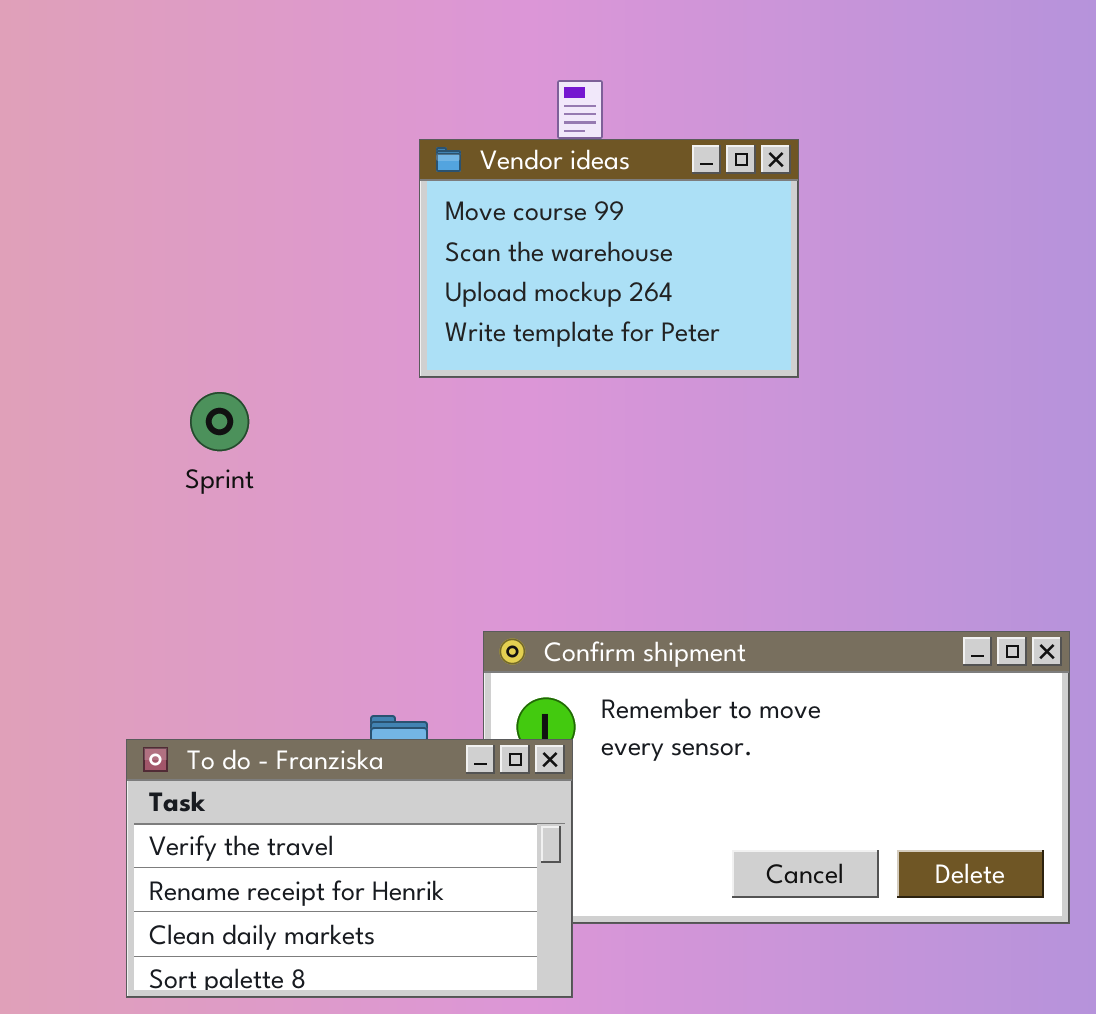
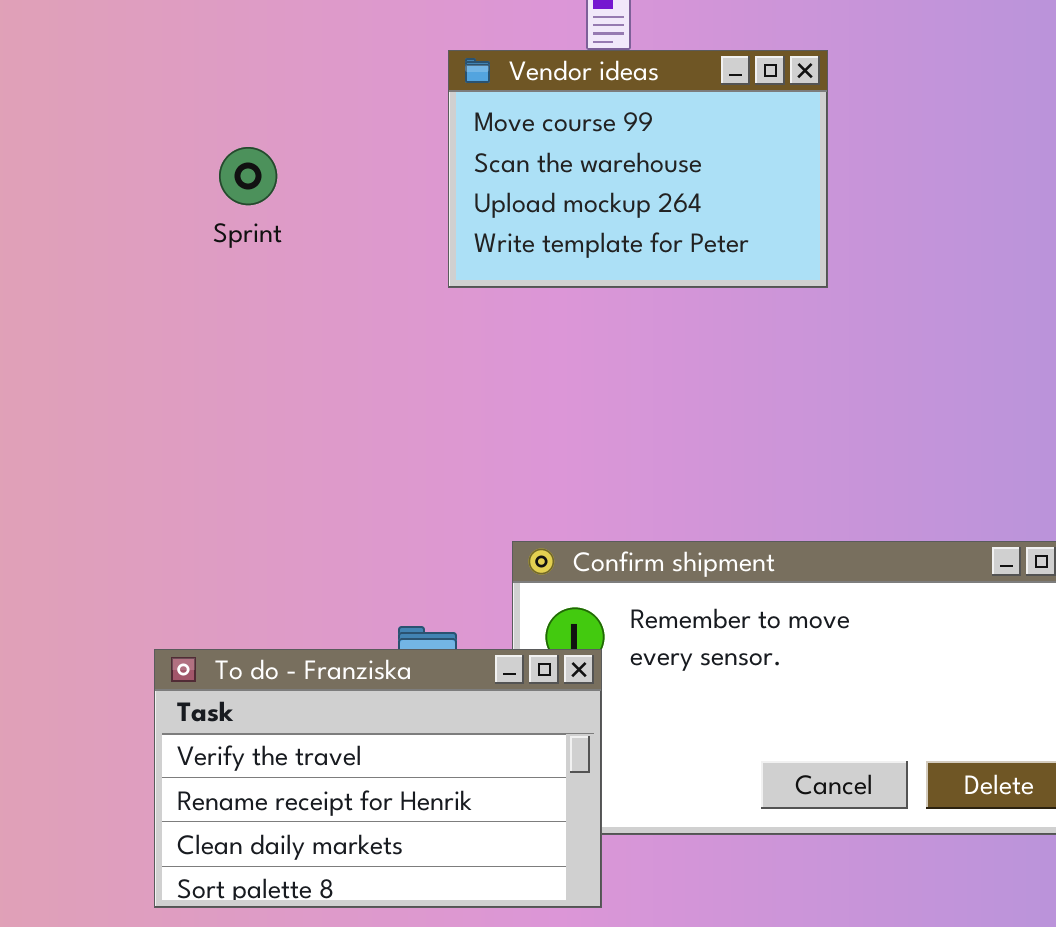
Sprint: [190,392,249,451] -> [219,147,277,205], moved

